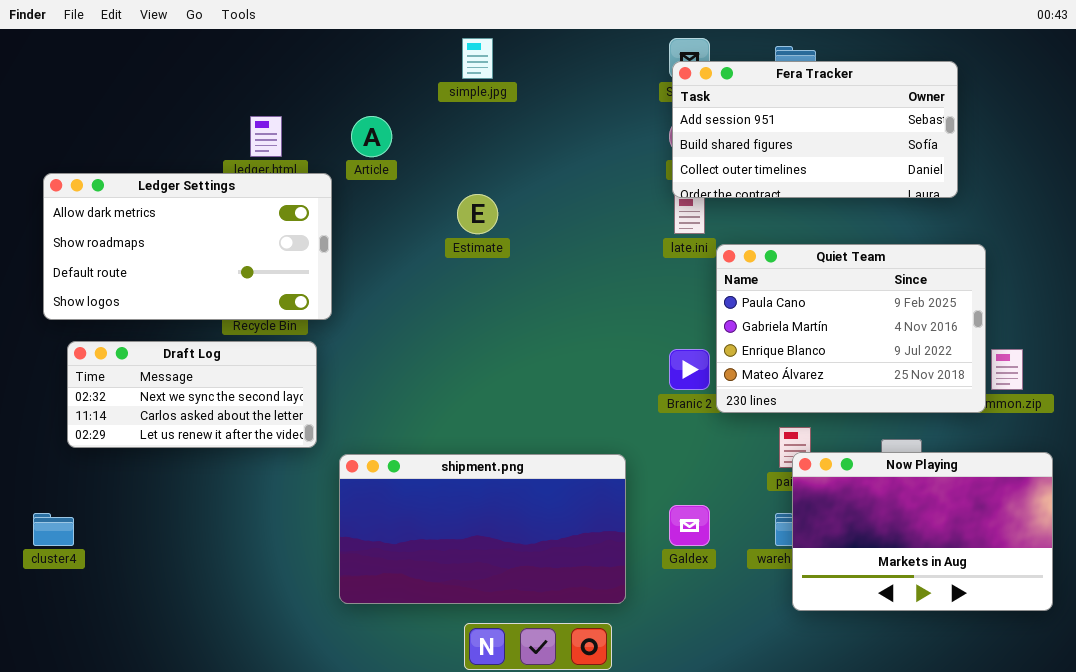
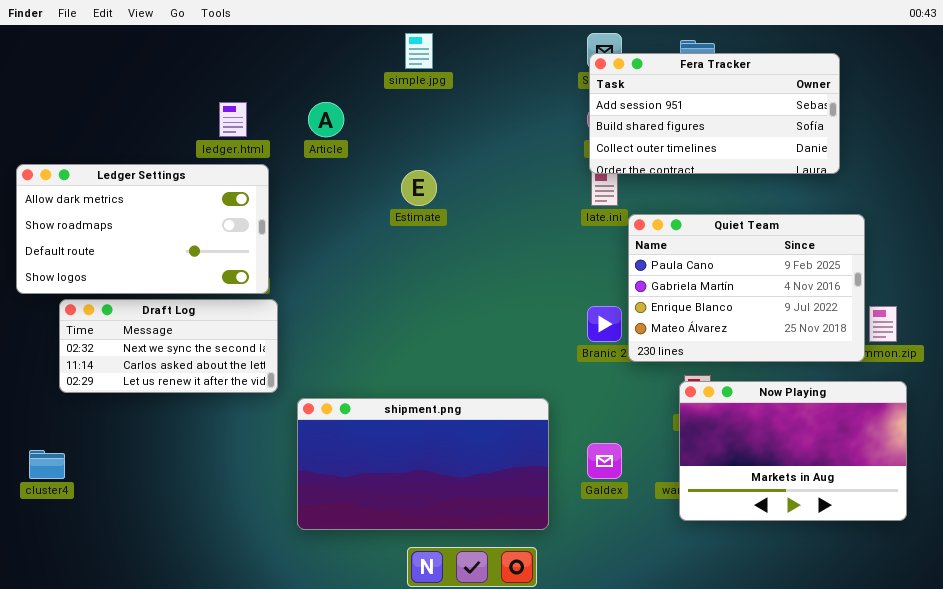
Ledger Settings: [43,173,332,320] -> [16,164,269,294], moved
Now Playing: [792,452,1053,611] -> [679,381,907,521], moved

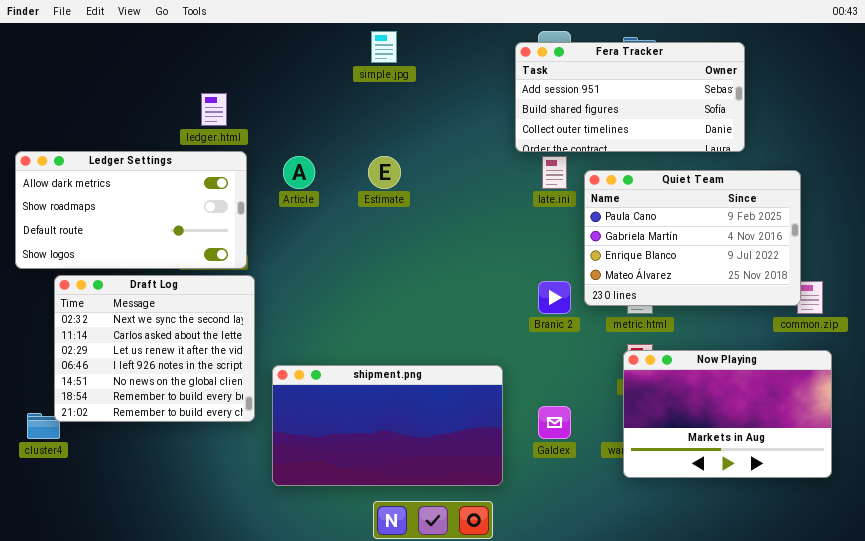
Fera Tracker: [589,53,840,174] -> [515,42,745,152], moved
Article: [308,102,344,137] -> [283,156,315,189], moved
Quiet Team: [628,214,865,362] -> [584,170,801,306], moved
Draft Log: [59,299,278,393] -> [54,275,255,422], resized

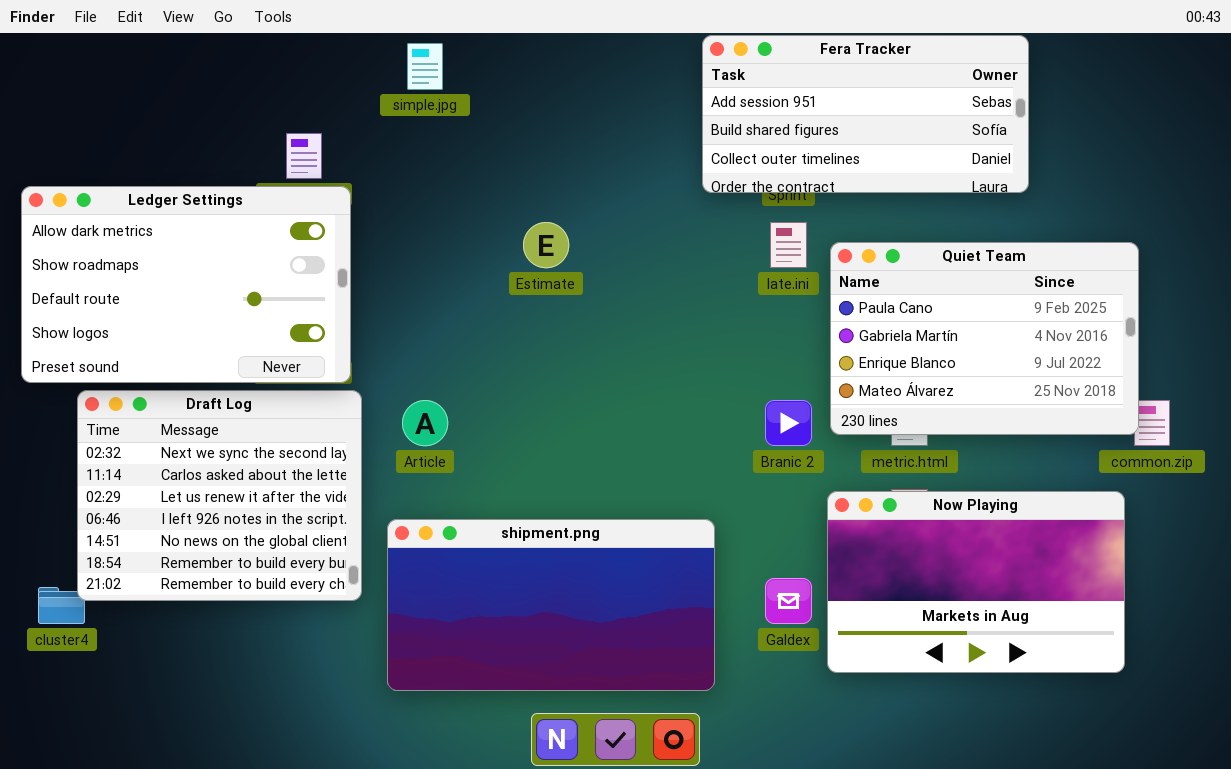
simple.jpg: [371,31,397,63] -> [407,43,443,90], moved
Fera Tracker: [515,42,745,152] -> [702,35,1029,193], moved
Ledger Settings: [15,151,247,269] -> [21,186,351,383], resized
Article: [283,156,315,189] -> [402,400,448,446], moved
Now Playing: [623,350,832,478] -> [827,491,1125,673], moved

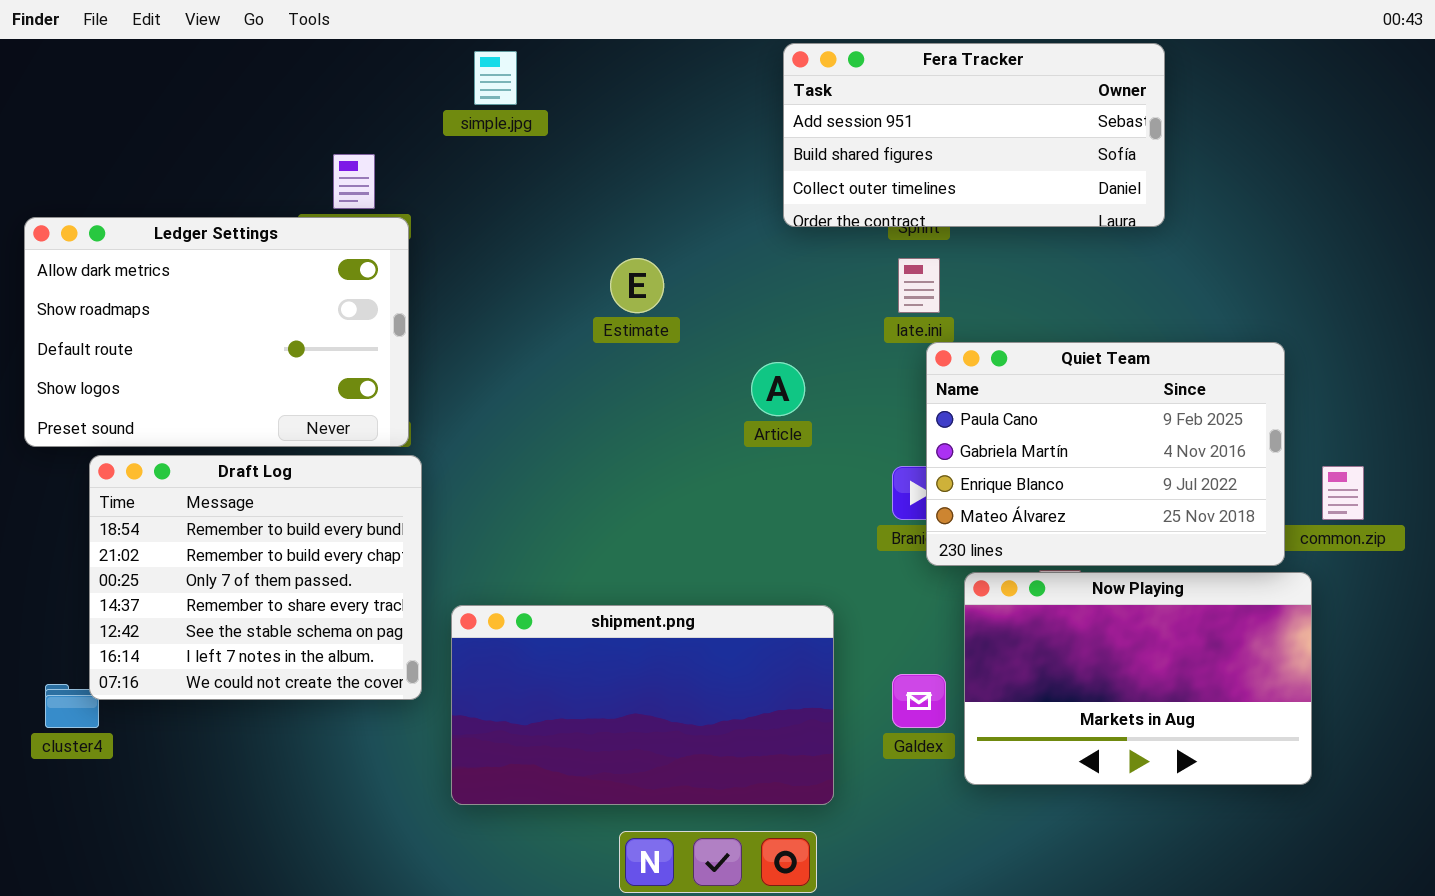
Fera Tracker: [702,35,1029,193] -> [783,43,1165,227], moved
Quiet Team: [830,242,1139,435] -> [926,342,1285,566], moved
Draft Log: [77,390,362,601] -> [89,455,422,700], scrolled down 5 rows
Article: [402,400,448,446] -> [751,362,805,416], moved

